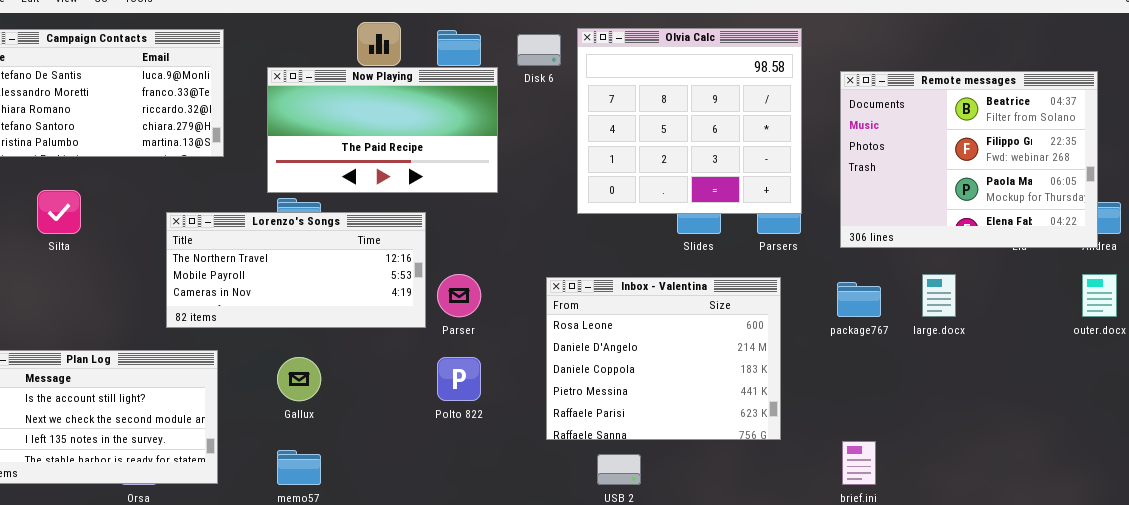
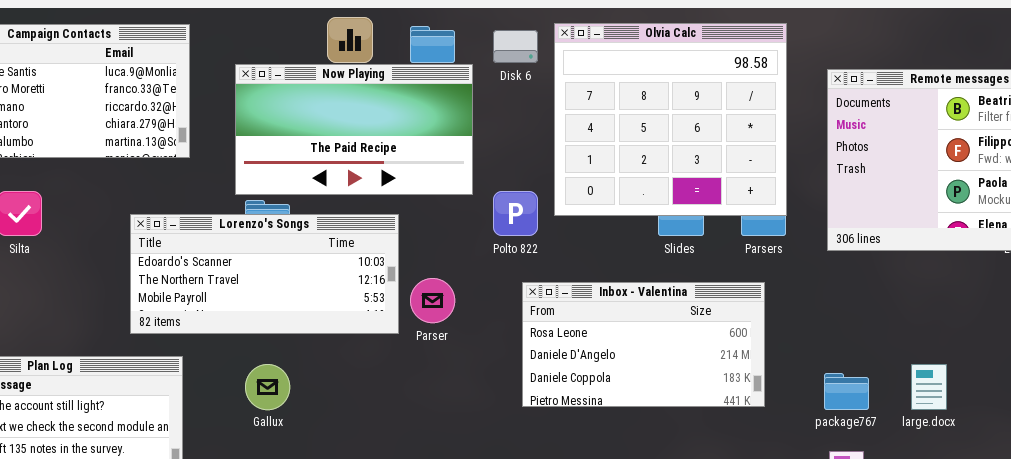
Lorenzo's Songs: [166,212,426,328] -> [130,214,399,334], scrolled up 1 row
large.docx: [922,274,956,317] -> [911,364,947,410], moved
Inbox - Valentina: [546,277,781,440] -> [522,282,765,407], resized
package767: [837,282,881,317] -> [824,373,869,410], moved
Polto 822: [437,357,481,401] -> [493,191,538,236], moved

